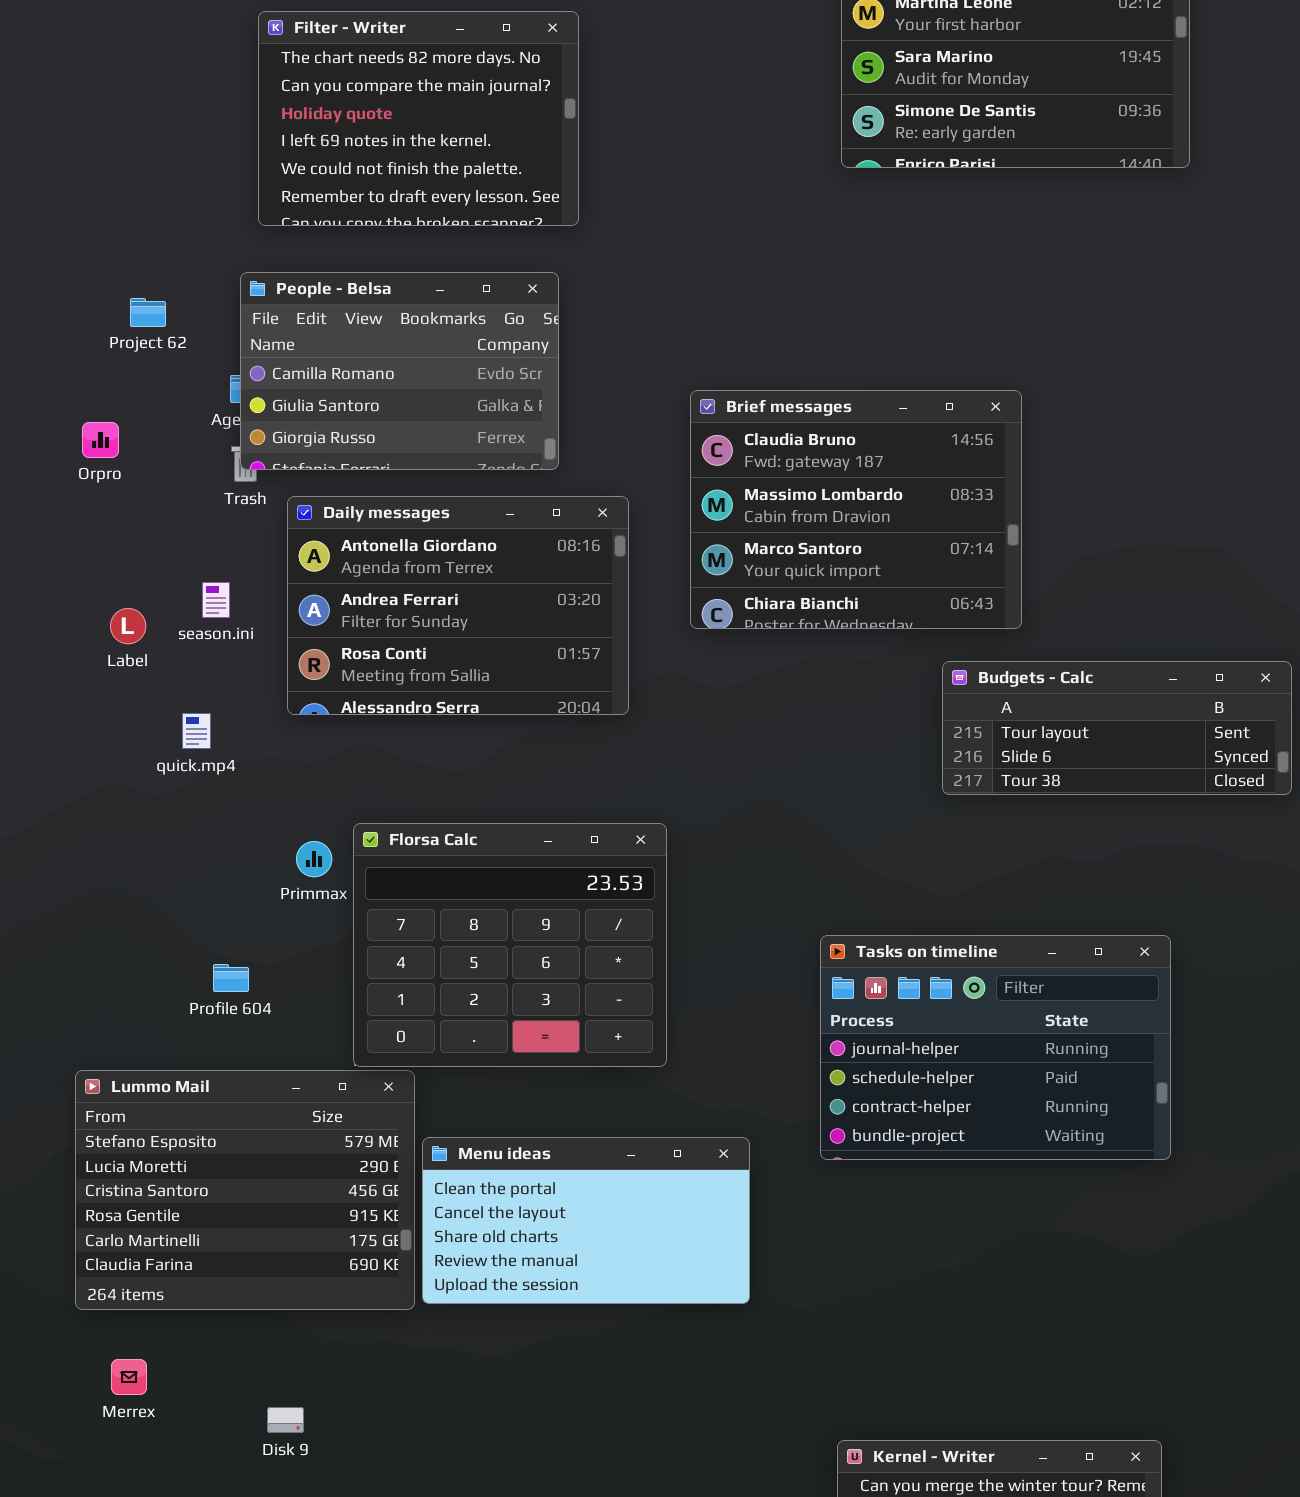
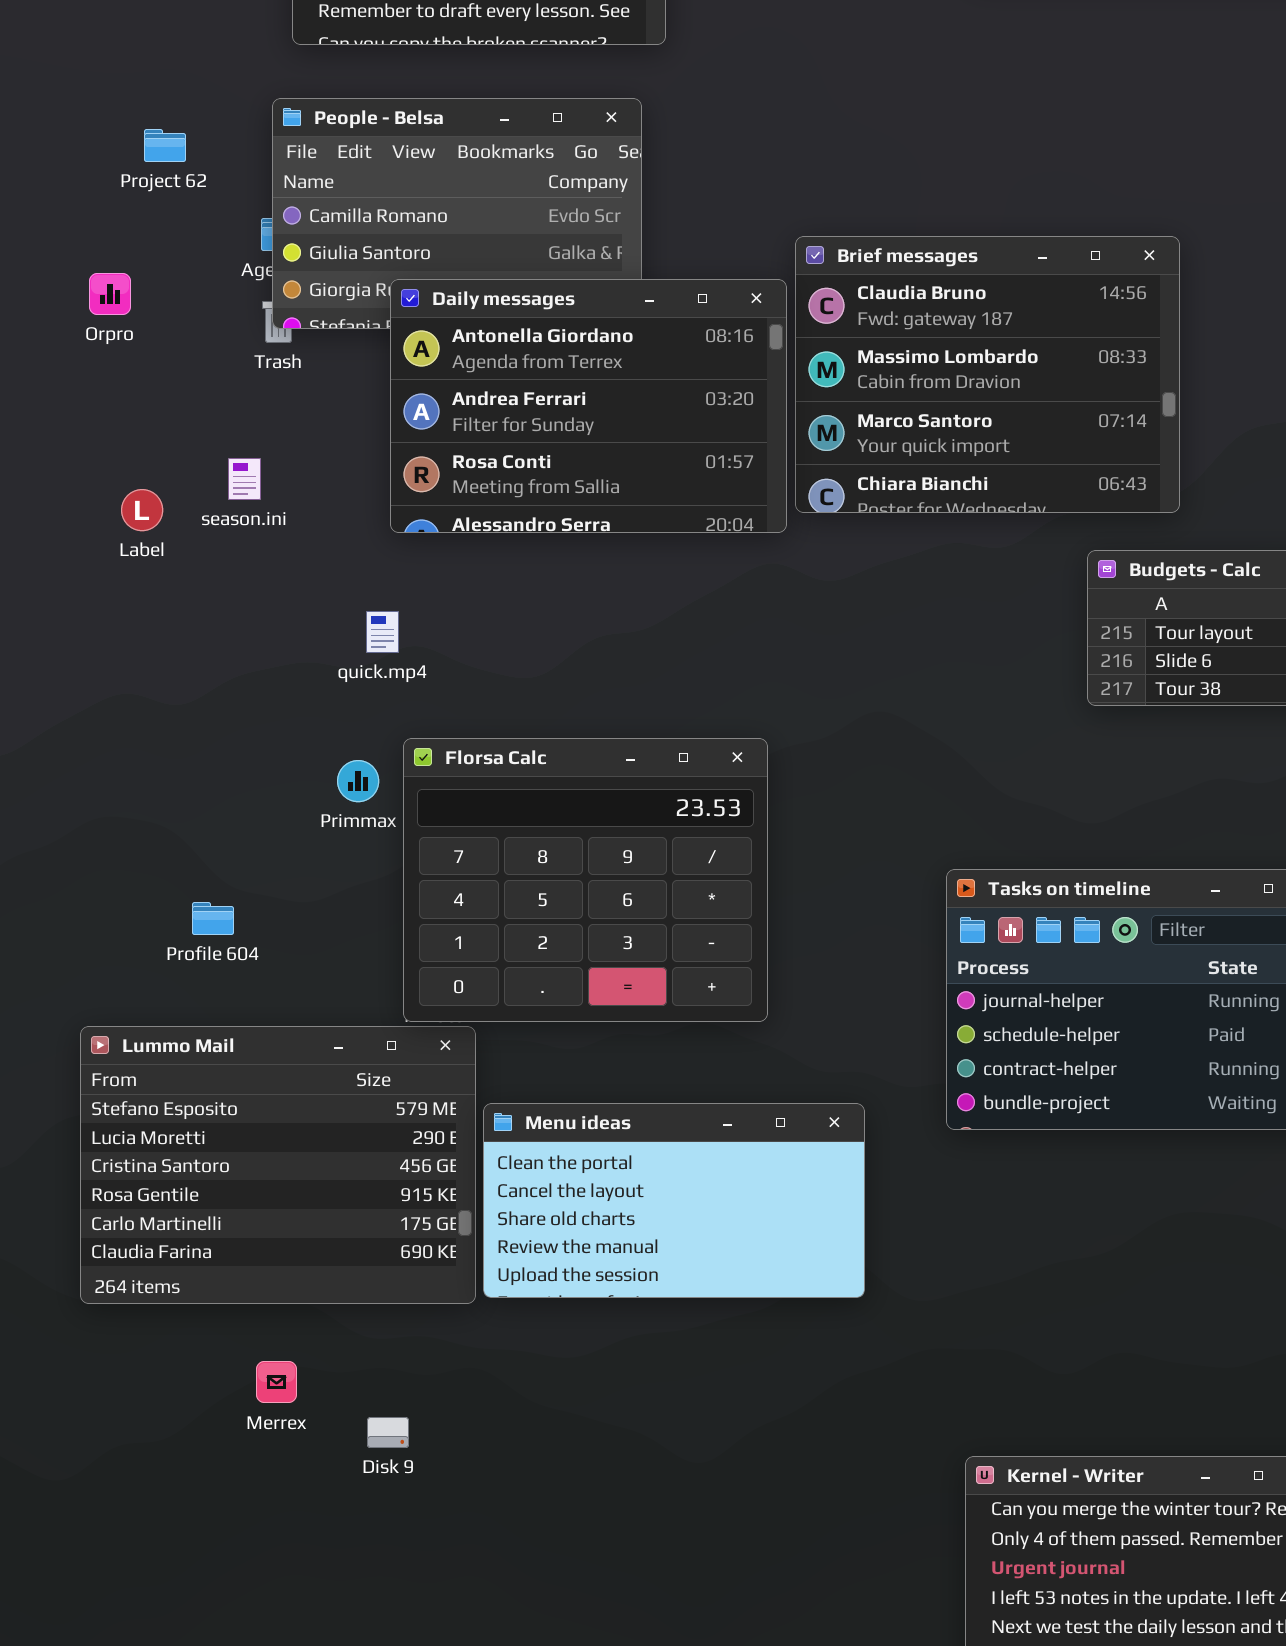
Daily messages: [287,496,629,715] -> [390,279,787,533], moved
quick.mp4: [182,713,211,749] -> [366,611,399,653], moved
Profile 604: [213,964,249,992] -> [192,902,234,935], moved
Merrex: [111,1359,147,1395] -> [256,1361,297,1403], moved
Disk 9: [267,1407,304,1433] -> [367,1417,409,1448], moved

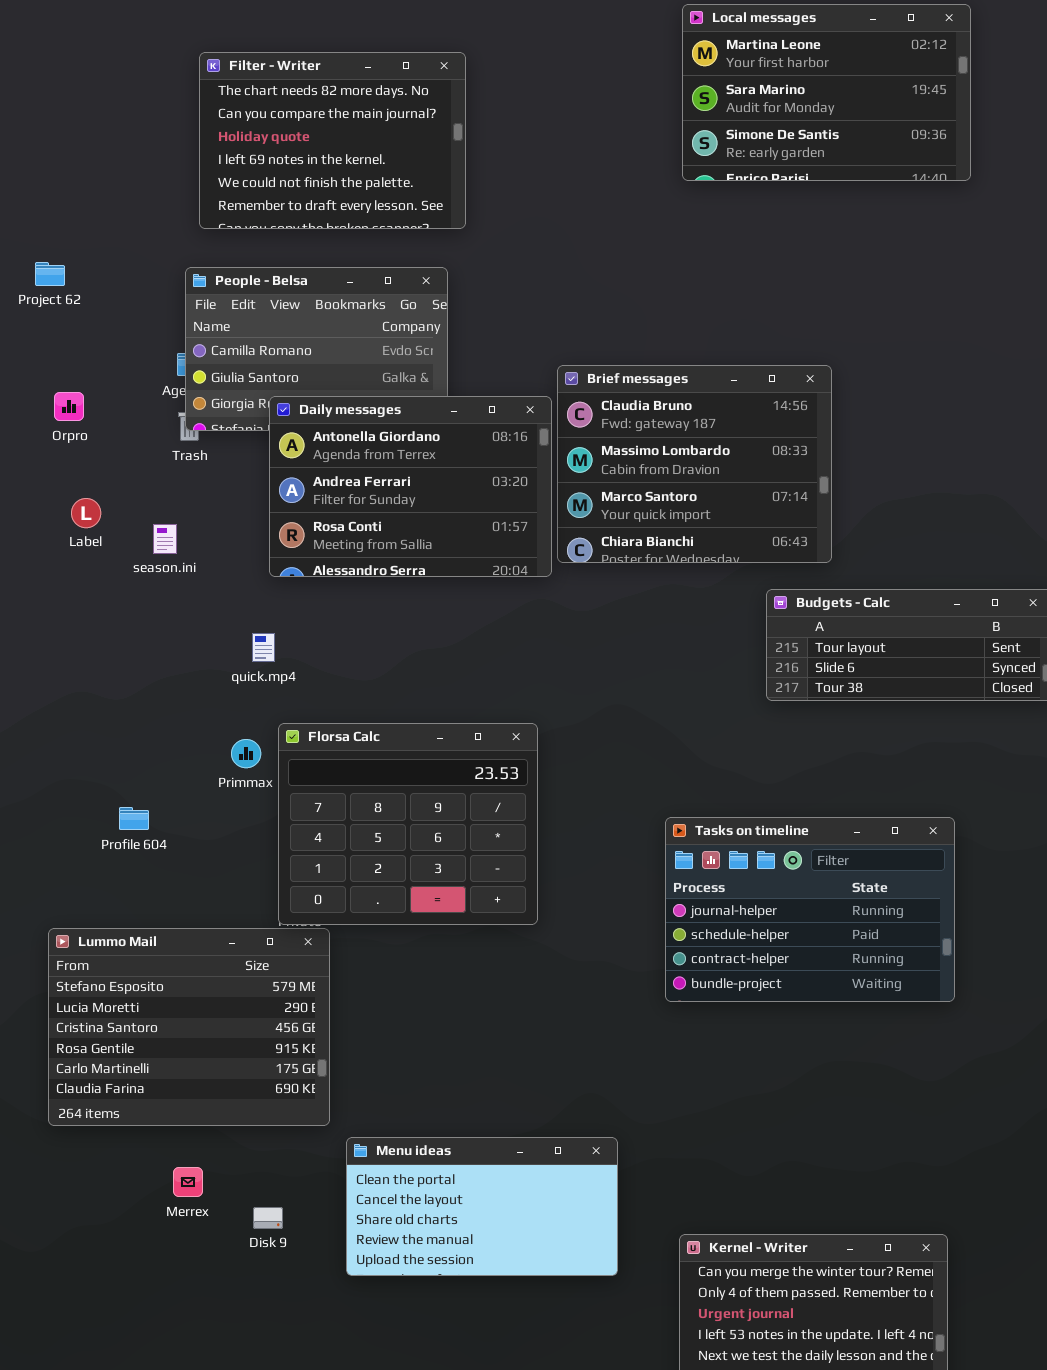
Project 62: [144,129,186,162] -> [35,262,65,286], moved
Label: [121,489,163,531] -> [71,498,101,528], moved
Profile 604: [192,902,234,935] -> [119,807,149,830], moved
Menu ideas: [483,1103,865,1298] -> [346,1137,618,1276], moved

